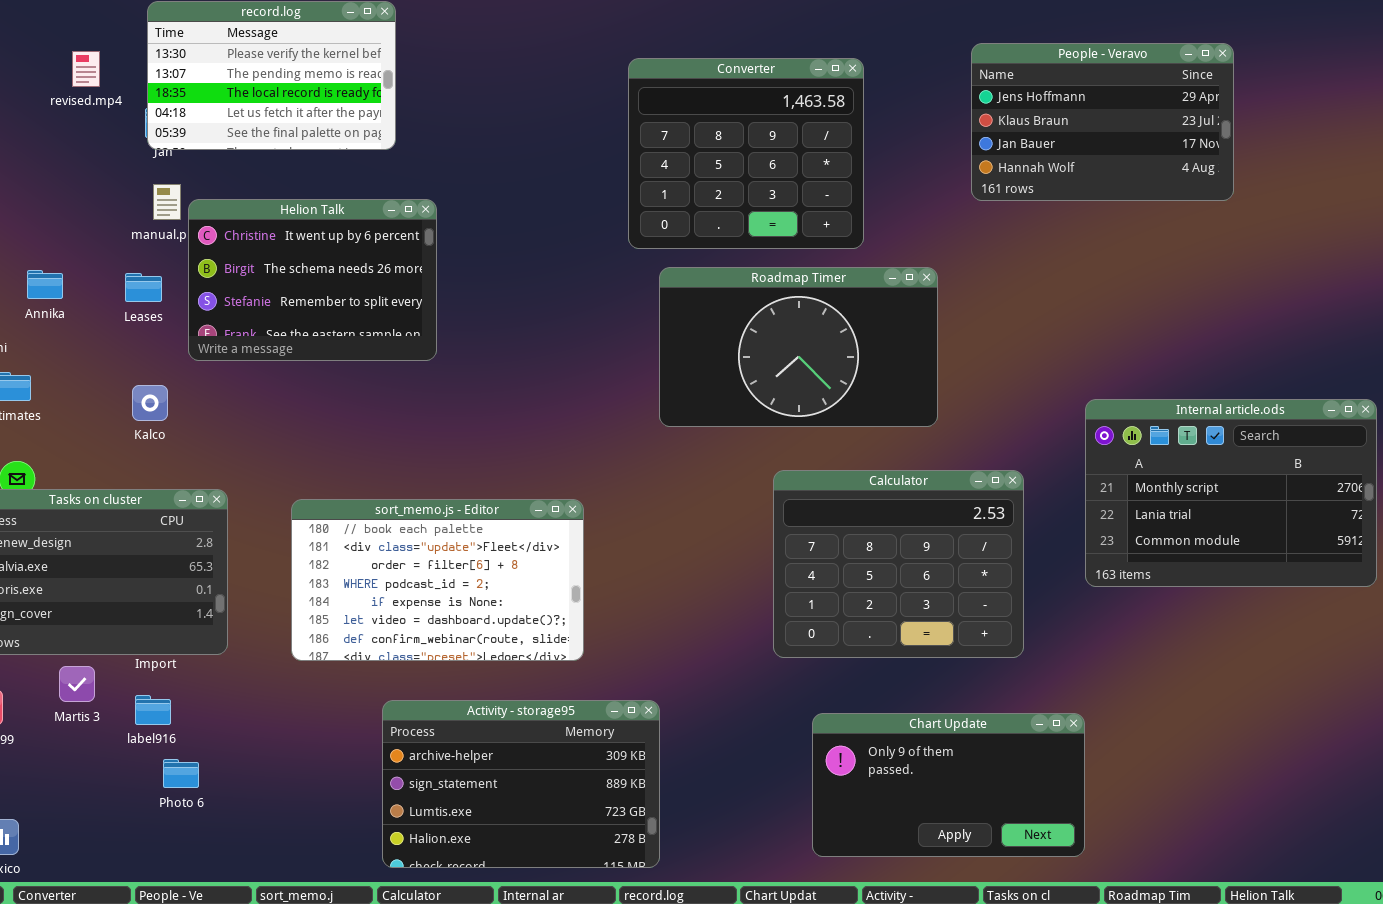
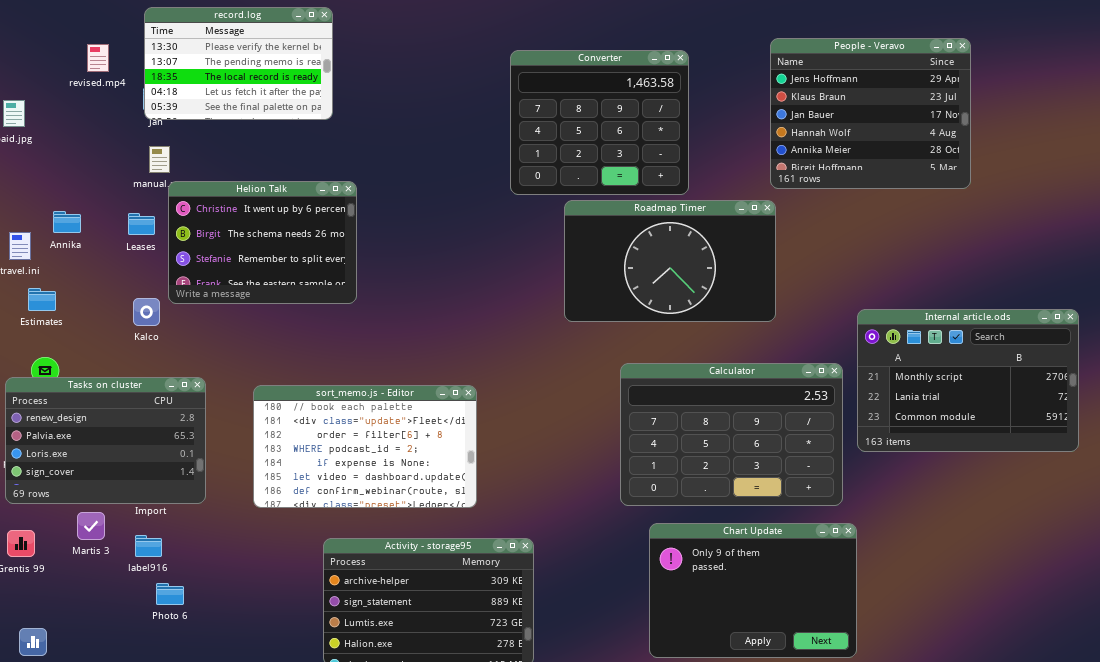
People - Veravo: [971,43,1234,201] -> [770,38,971,189], resized
Helion Talk: [188,199,437,361] -> [168,181,357,304], moved
Roadmap Timer: [659,267,938,427] -> [564,200,776,322], moved
Calculator: [773,470,1024,658] -> [620,363,843,506], resized
Chart Update: [812,713,1085,857] -> [649,523,857,658], resized

